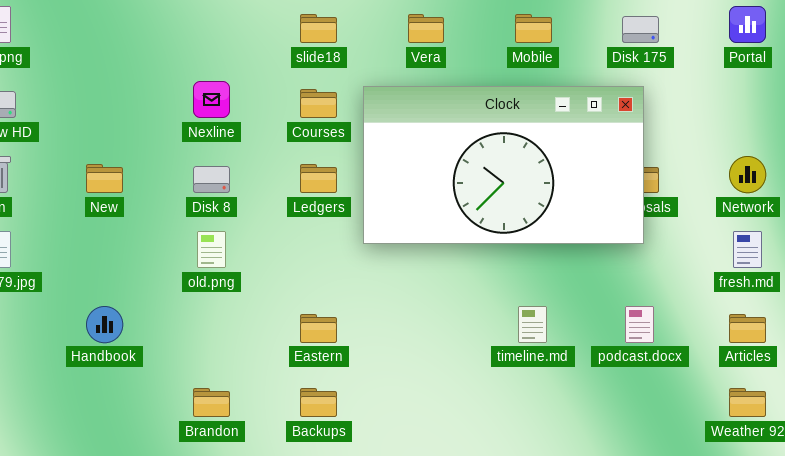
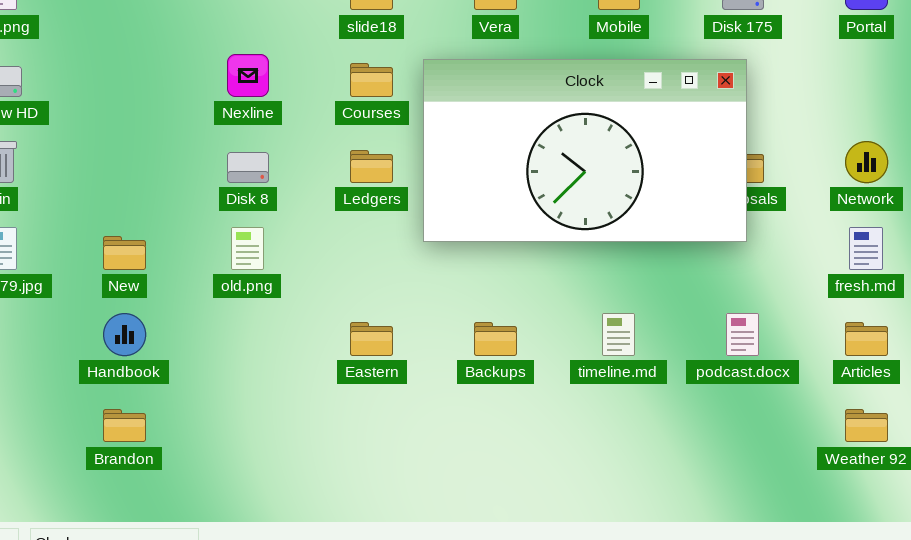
New: [86,164,123,193] -> [103,236,146,270], moved
Brandon: [193,388,230,417] -> [103,409,146,442], moved
Backups: [300,388,337,417] -> [474,322,517,356], moved

